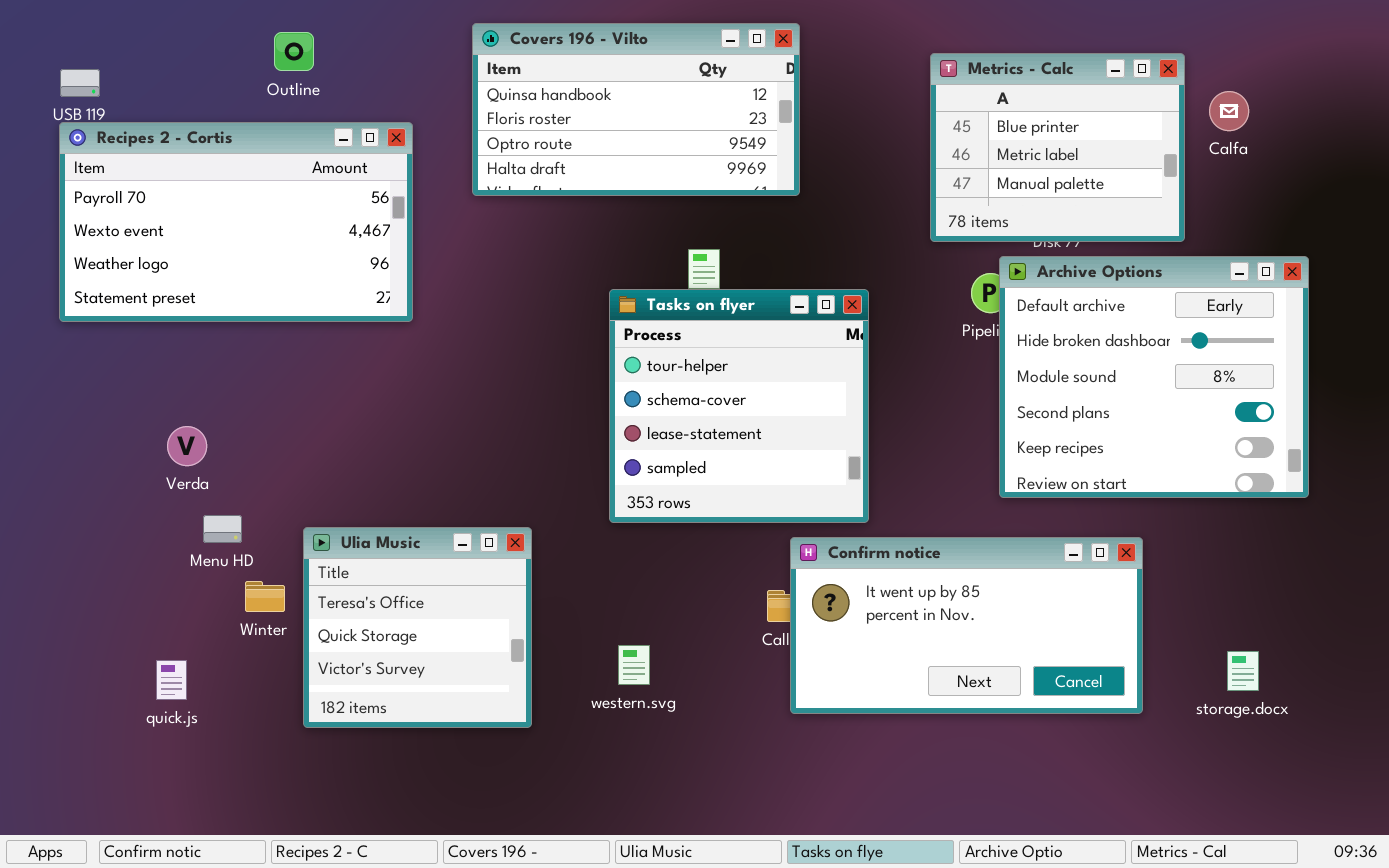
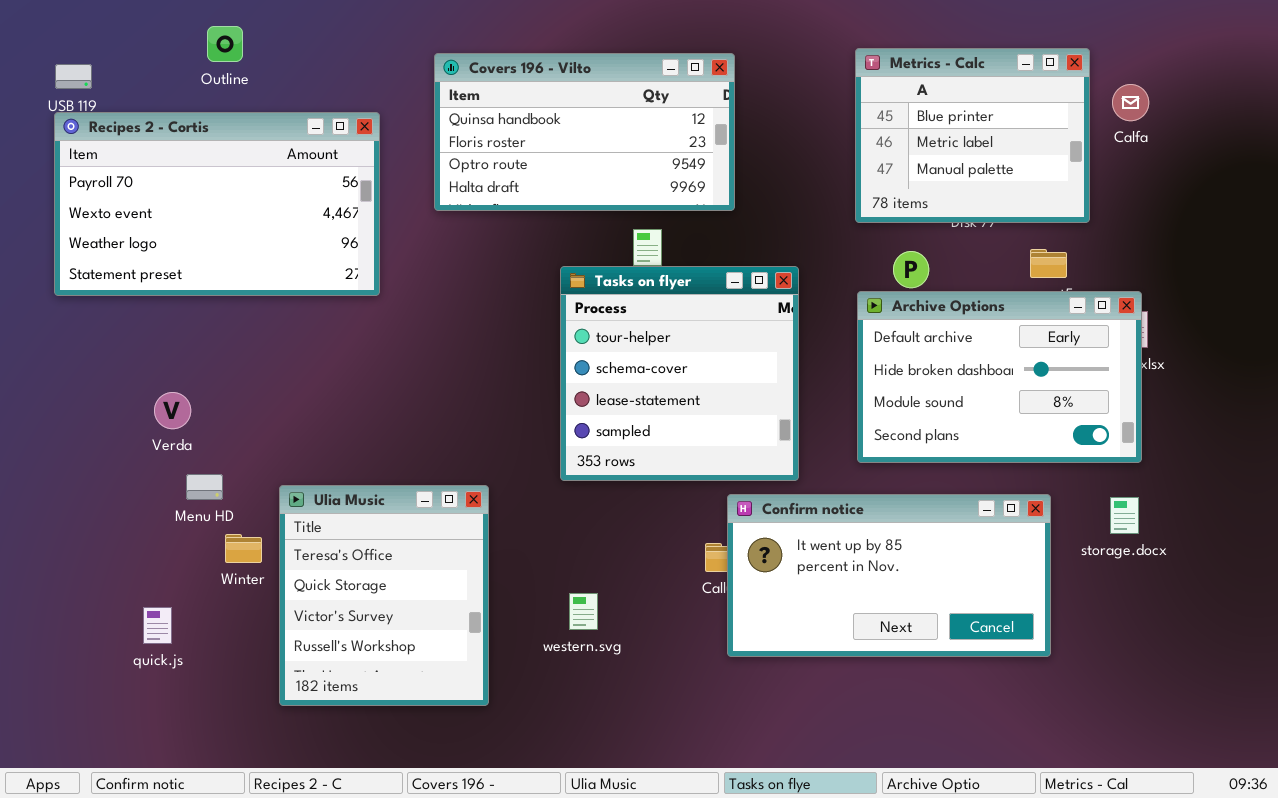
Covers 196 - Vilto: [472,23,800,196] -> [434,53,735,211], moved
Outline: [274,32,314,71] -> [207,26,243,62], moved
Archive Options: [999,256,1309,498] -> [857,291,1142,463], moved, resized
Ulia Music: [303,527,532,728] -> [279,485,489,706], resized
storage.docx: [1227,651,1259,691] -> [1110,497,1139,534], moved

